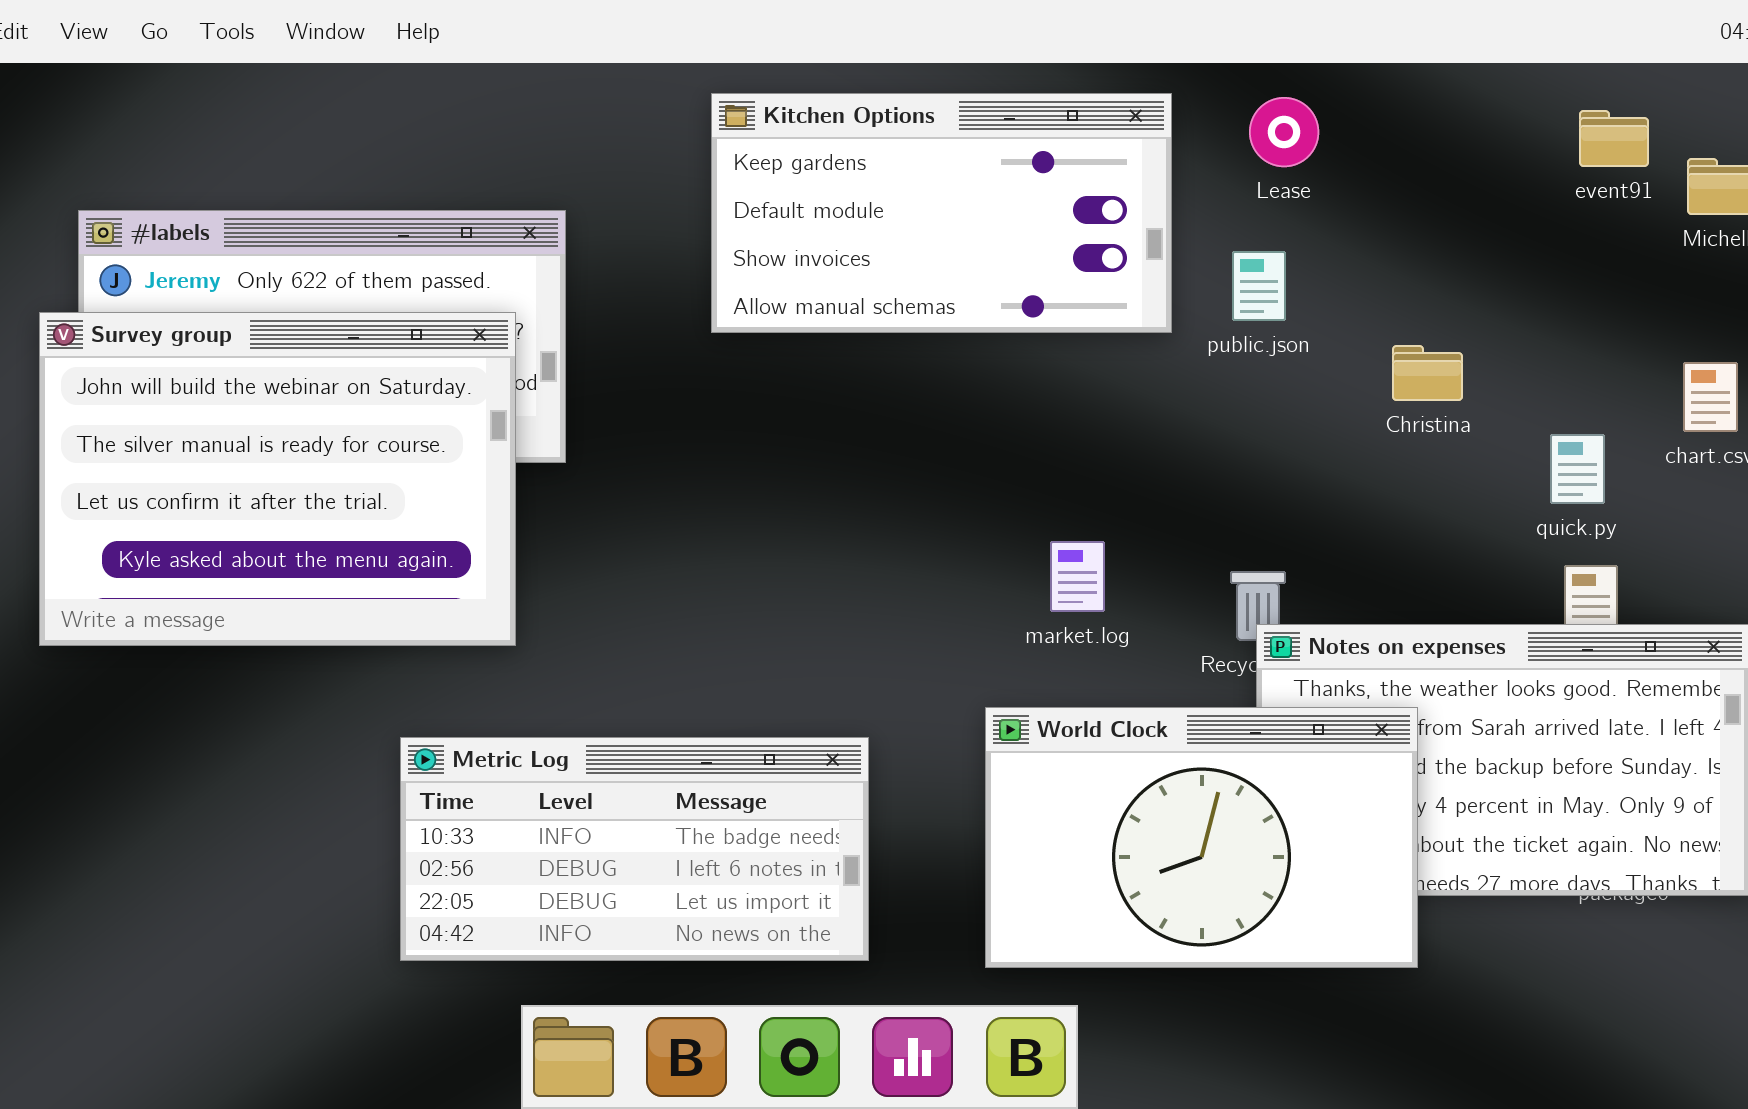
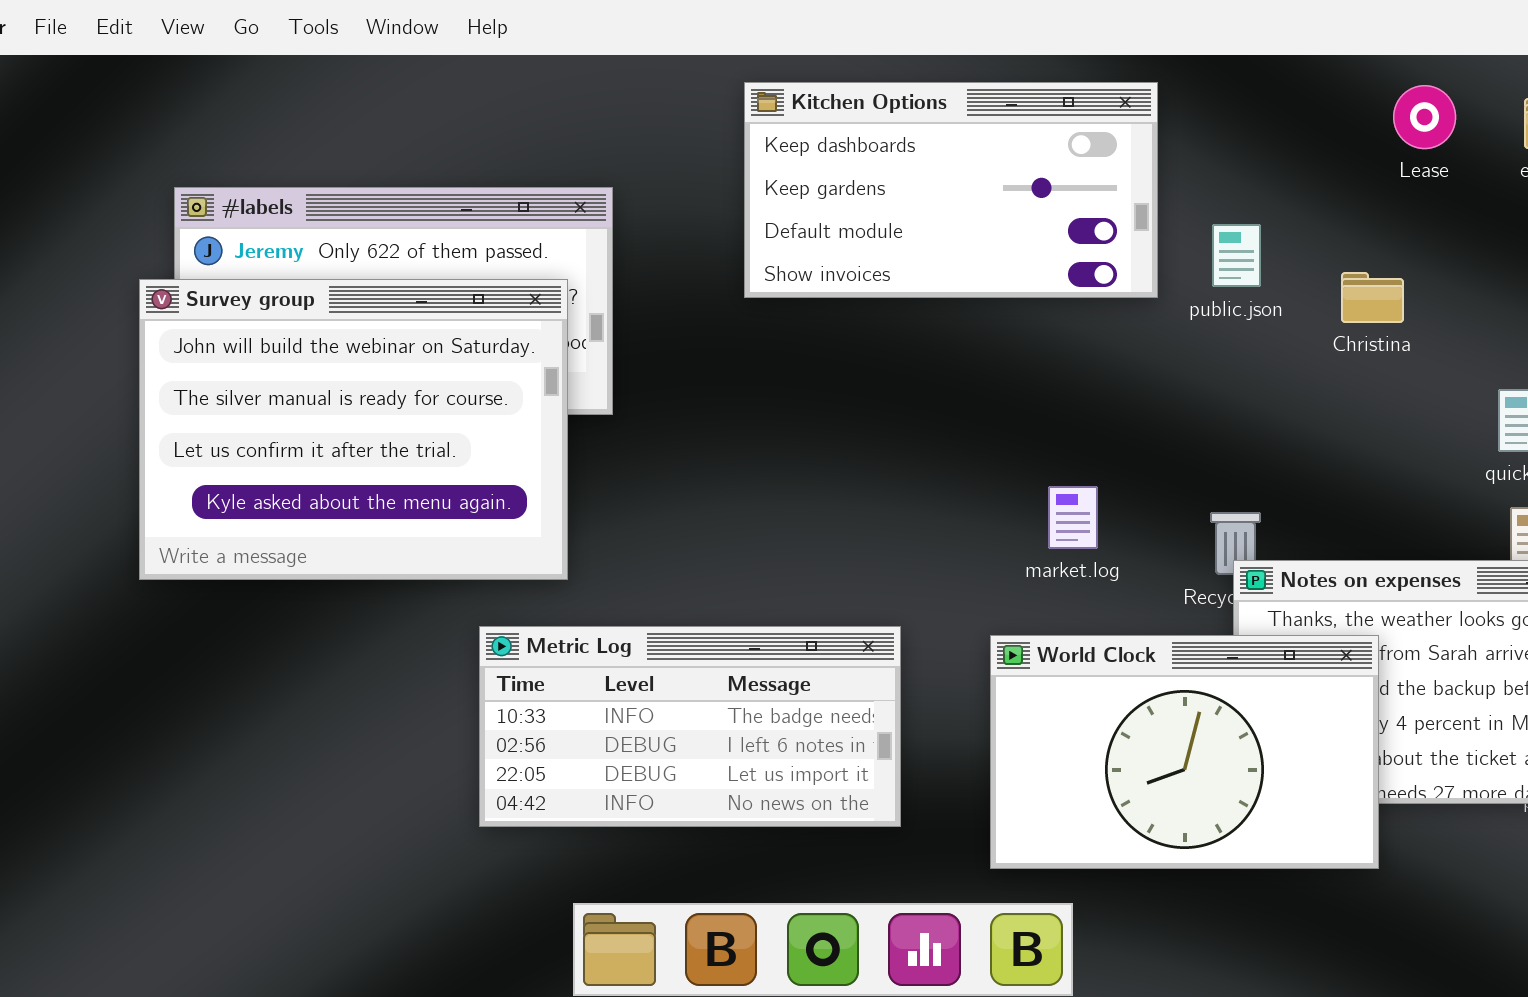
Kitchen Options: [711,93,1172,333] -> [744,82,1158,298], scrolled up 1 row
Lease: [1249,97,1319,167] -> [1393,85,1456,149], moved
Christina: [1392,345,1463,401] -> [1341,272,1404,323], moved
Metric Log: [400,737,869,961] -> [479,626,901,827], moved

